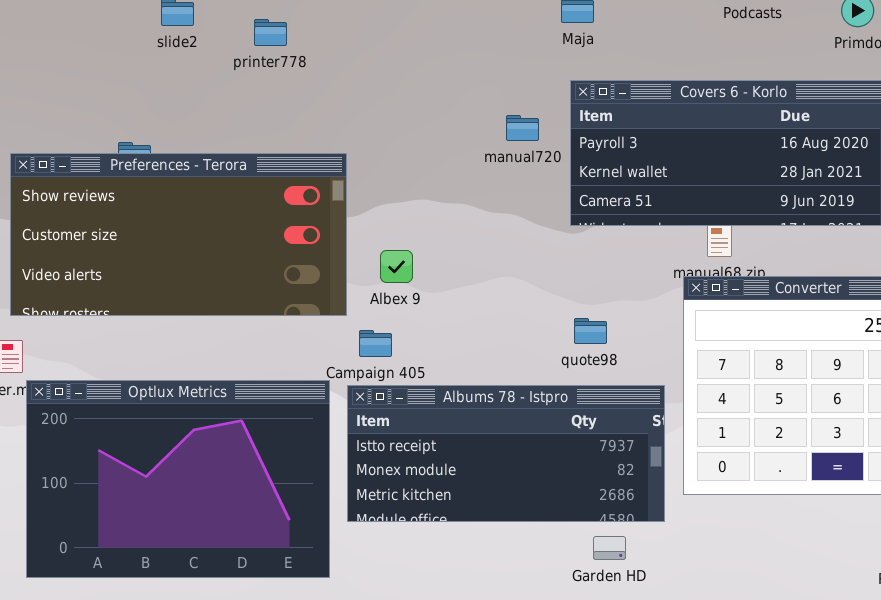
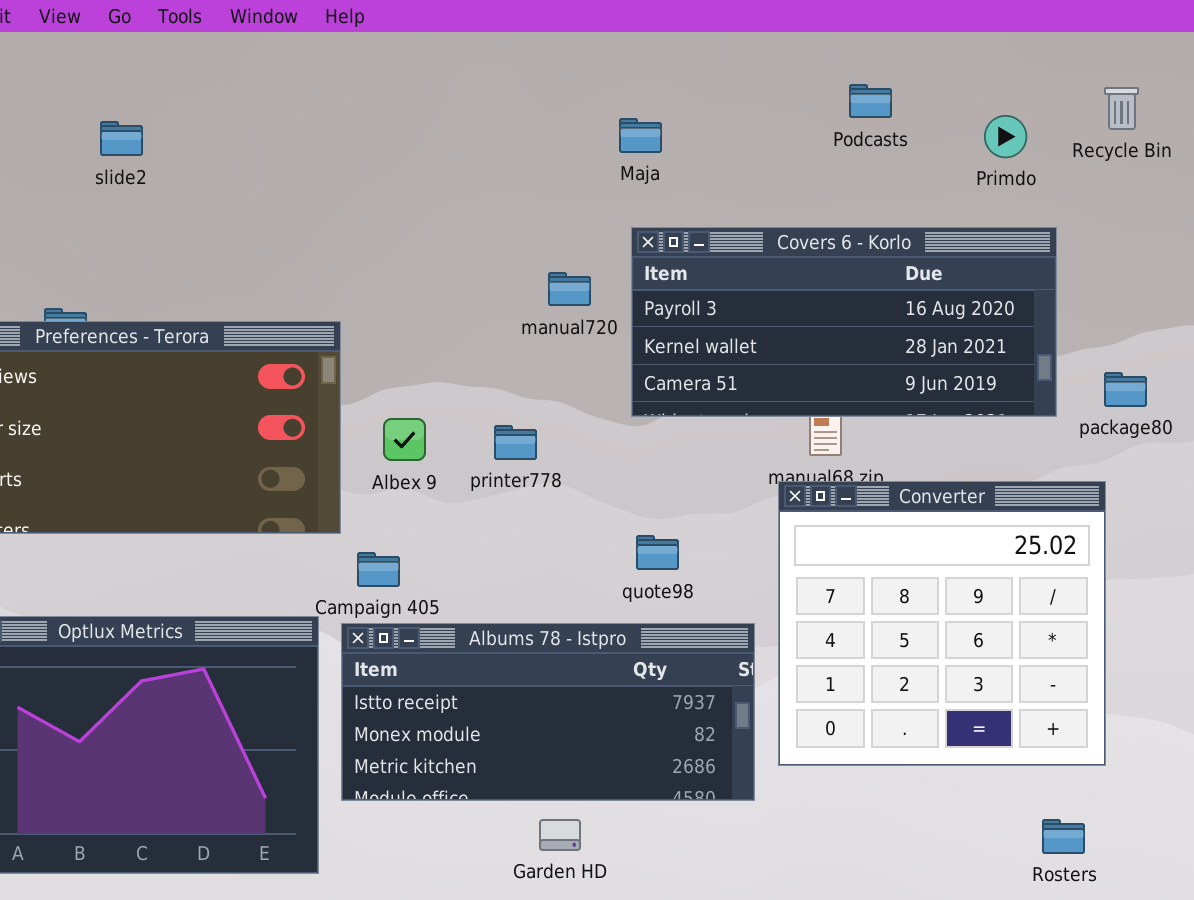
printer778: [254,19,287,46] -> [494,425,537,460], moved
Albex 9: [380,250,413,283] -> [383,418,426,461], moved
Garden HD: [593,536,626,560] -> [539,819,581,851], moved

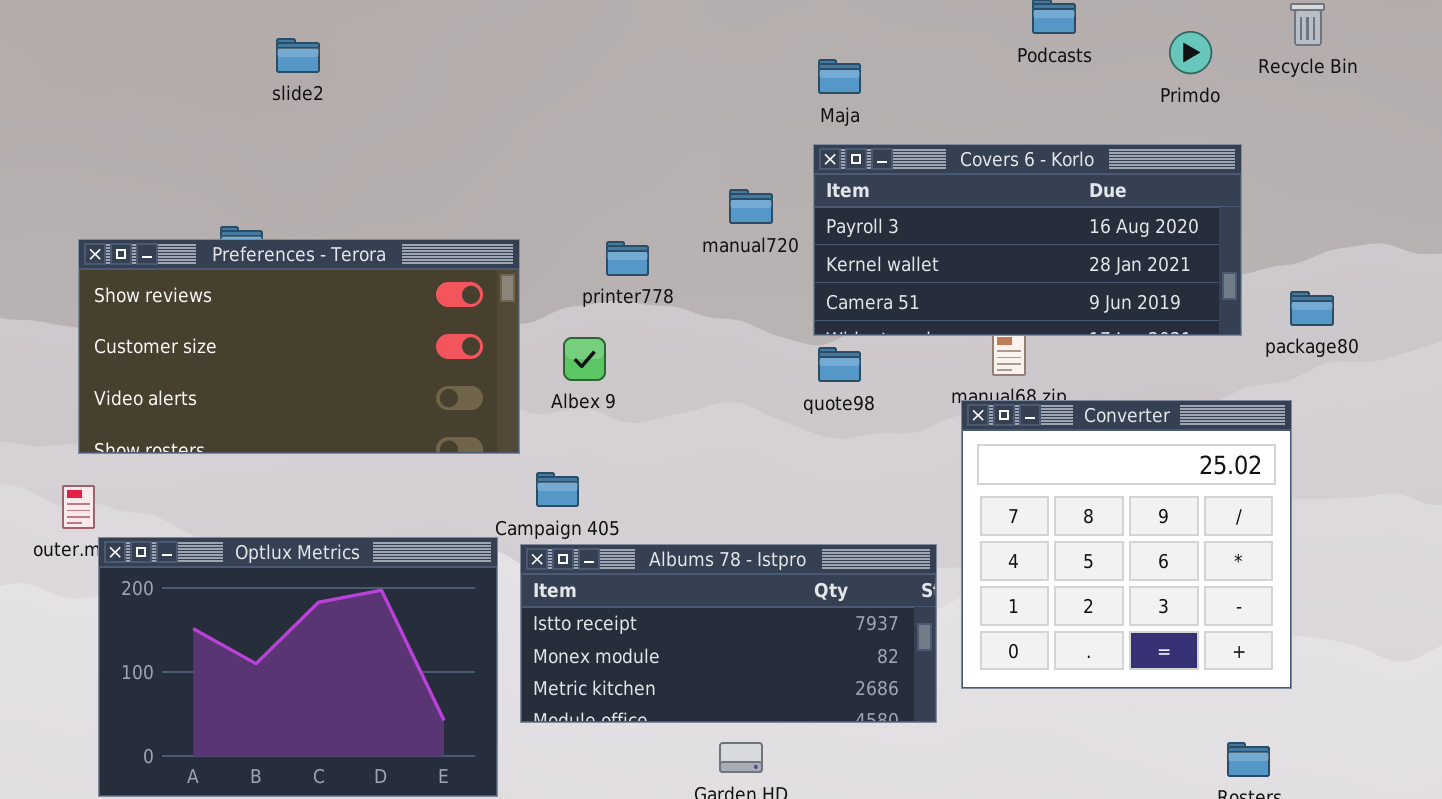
Maja: [619,118,662,153] -> [818,59,861,94], moved
printer778: [494,425,537,460] -> [606,241,649,276], moved
quote98: [636,535,679,570] -> [818,347,861,382], moved

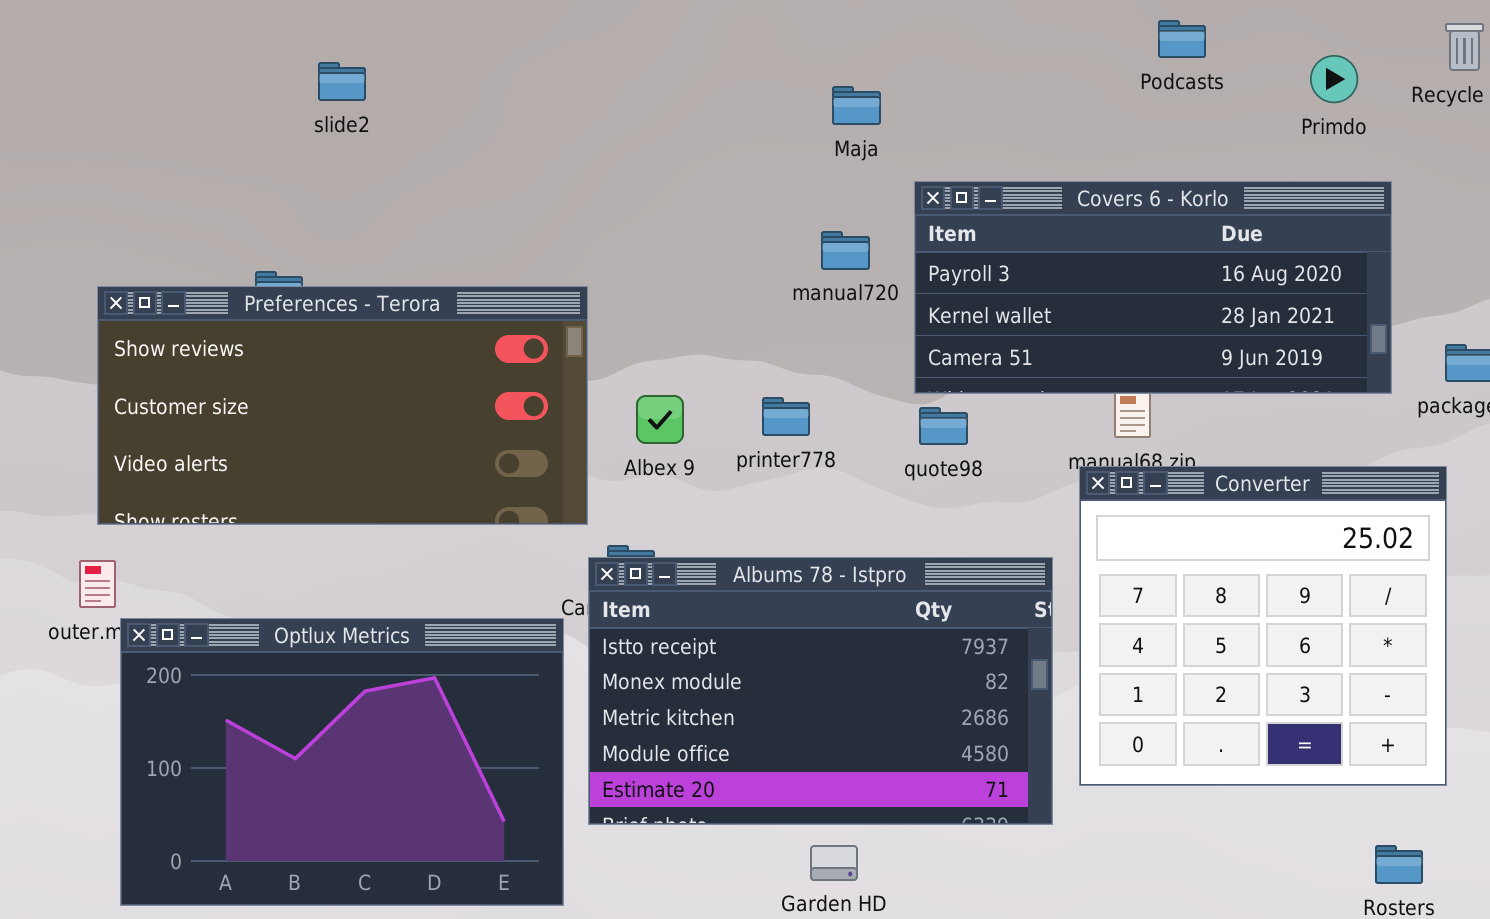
Maja: [818,59,861,94] -> [832,86,881,125], moved
printer778: [606,241,649,276] -> [762,397,810,436], moved
Albums 78 - Istpro: [520,544,937,723] -> [588,557,1053,825], resized

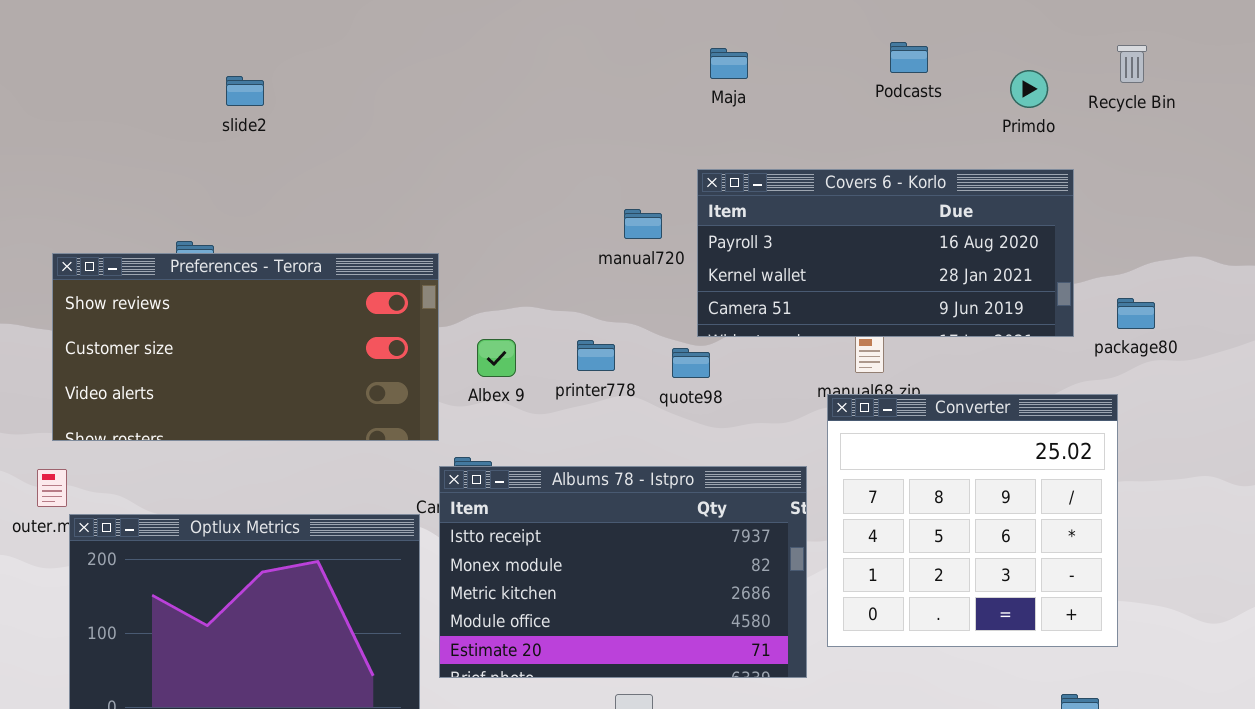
Maja: [832,86,881,125] -> [710,48,748,79], moved
quote98: [919,407,968,445] -> [672,348,710,378], moved

